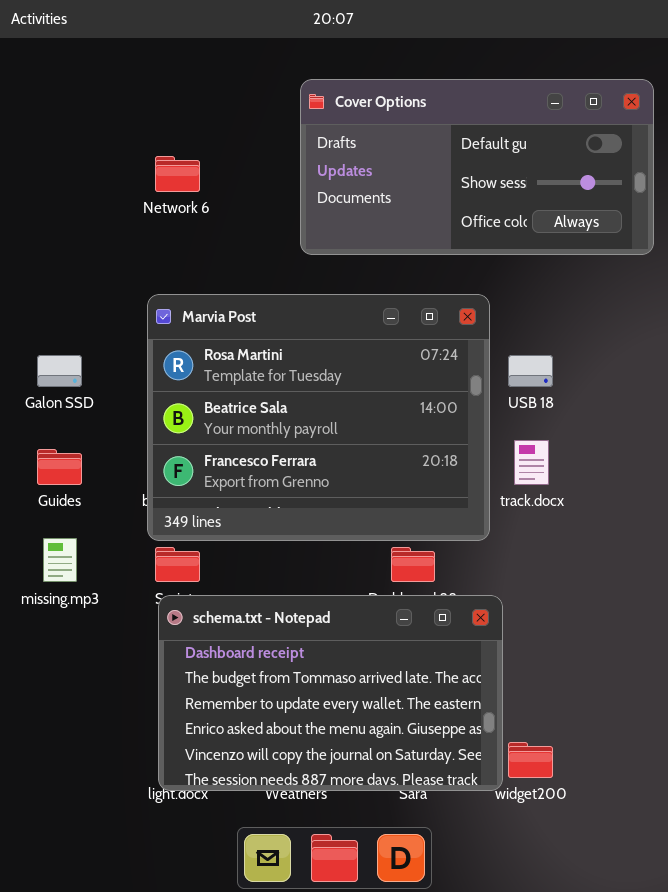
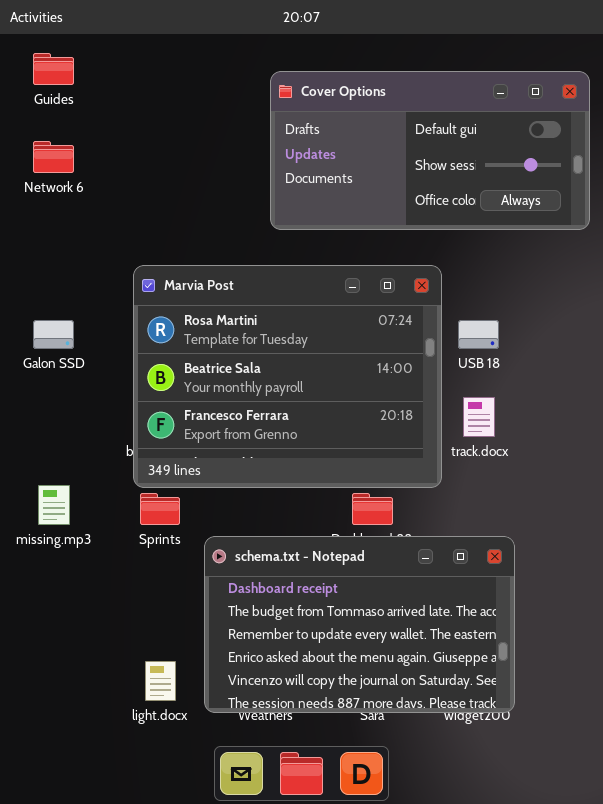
Network 6: [155,156,200,192] -> [33,141,74,173], moved
Guides: [37,449,82,485] -> [33,53,74,85], moved
schema.txt - Notepad: [158,595,503,791] -> [204,536,515,713], moved

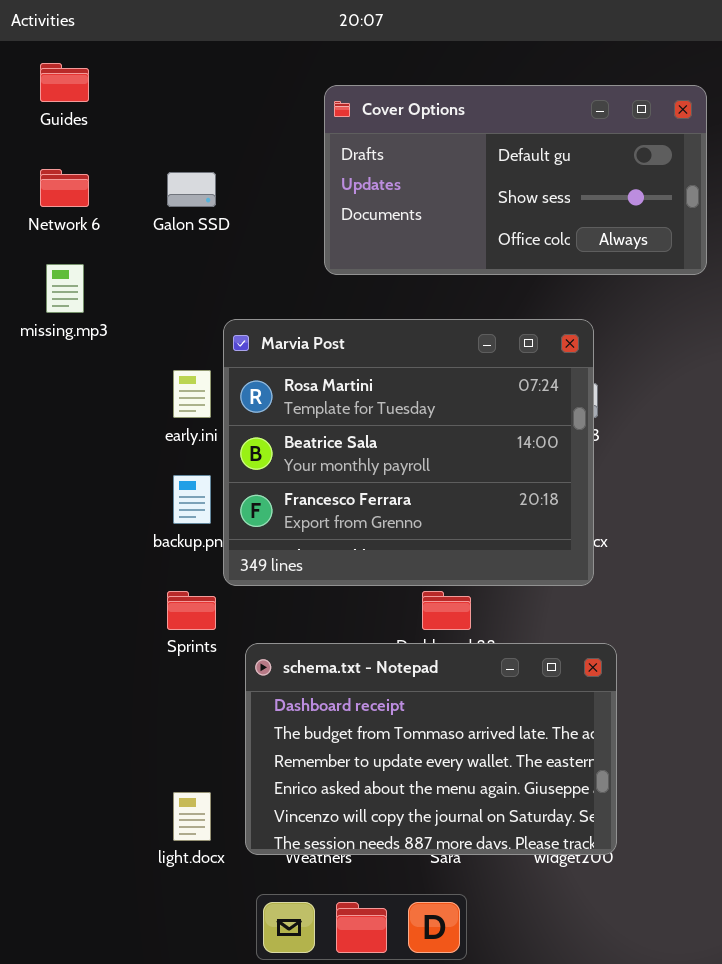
Marvia Post: [133,265,442,488] -> [223,319,594,586], moved
Galon SSD: [33,320,74,349] -> [167,172,216,207], moved
missing.mp3: [38,485,70,525] -> [46,264,84,313], moved

